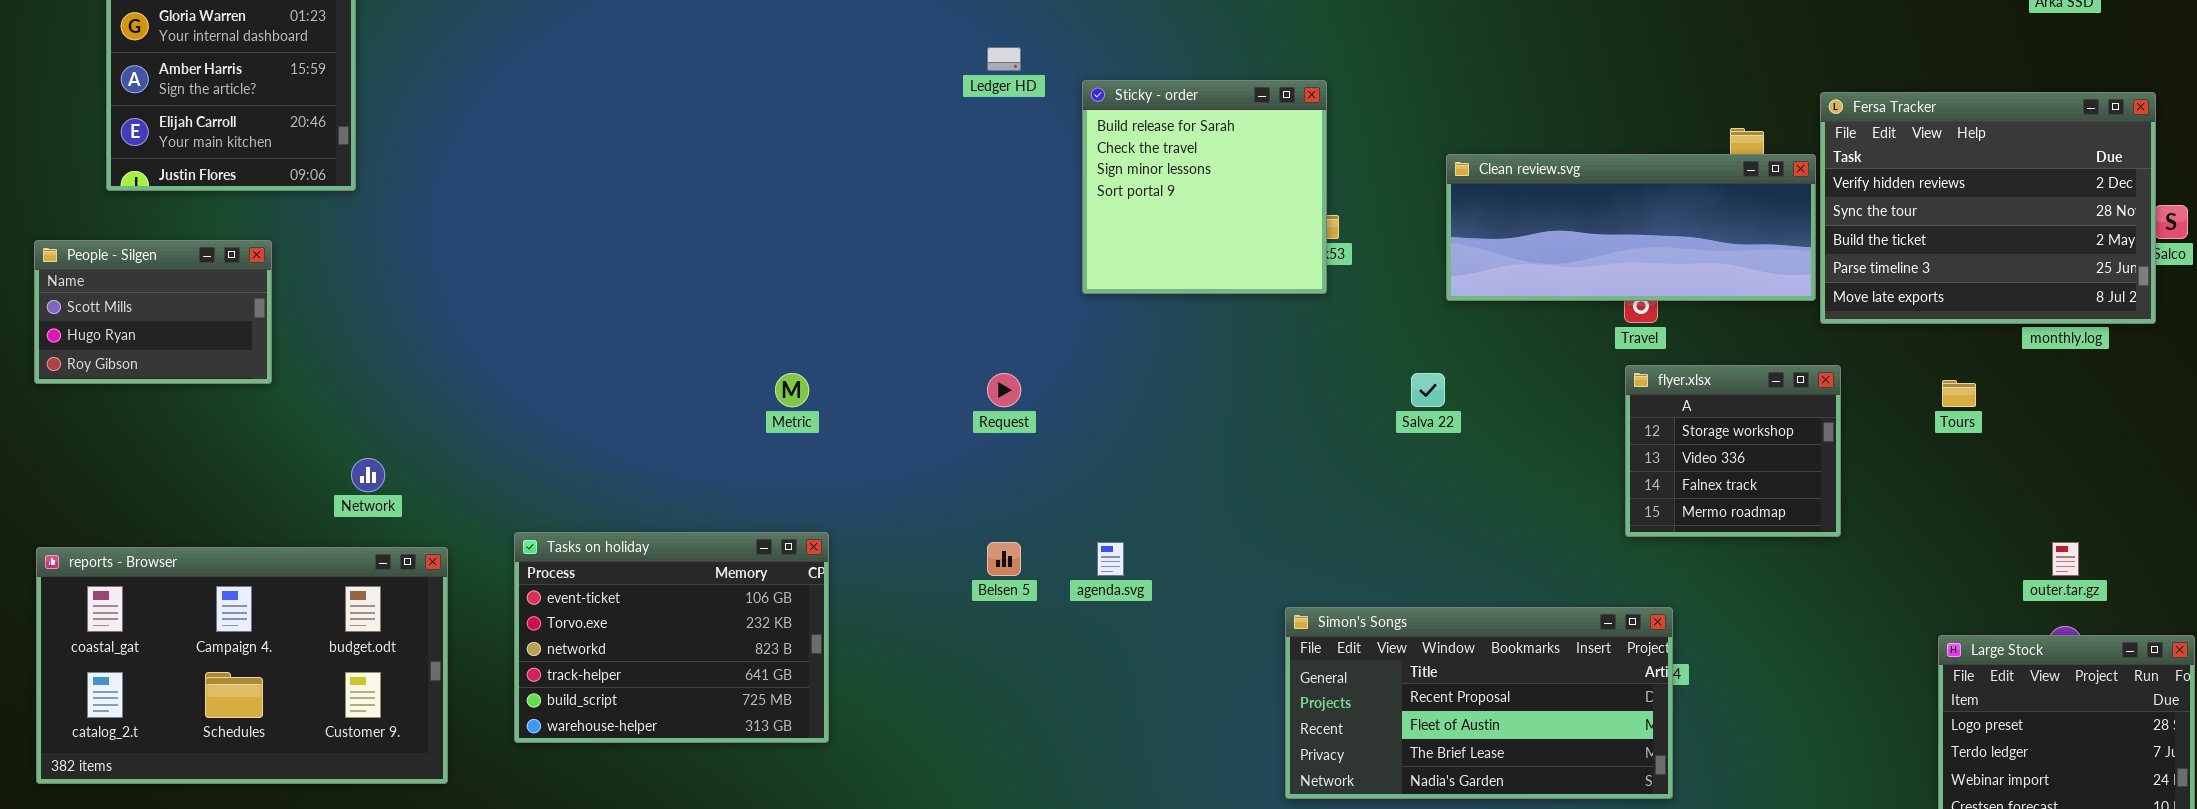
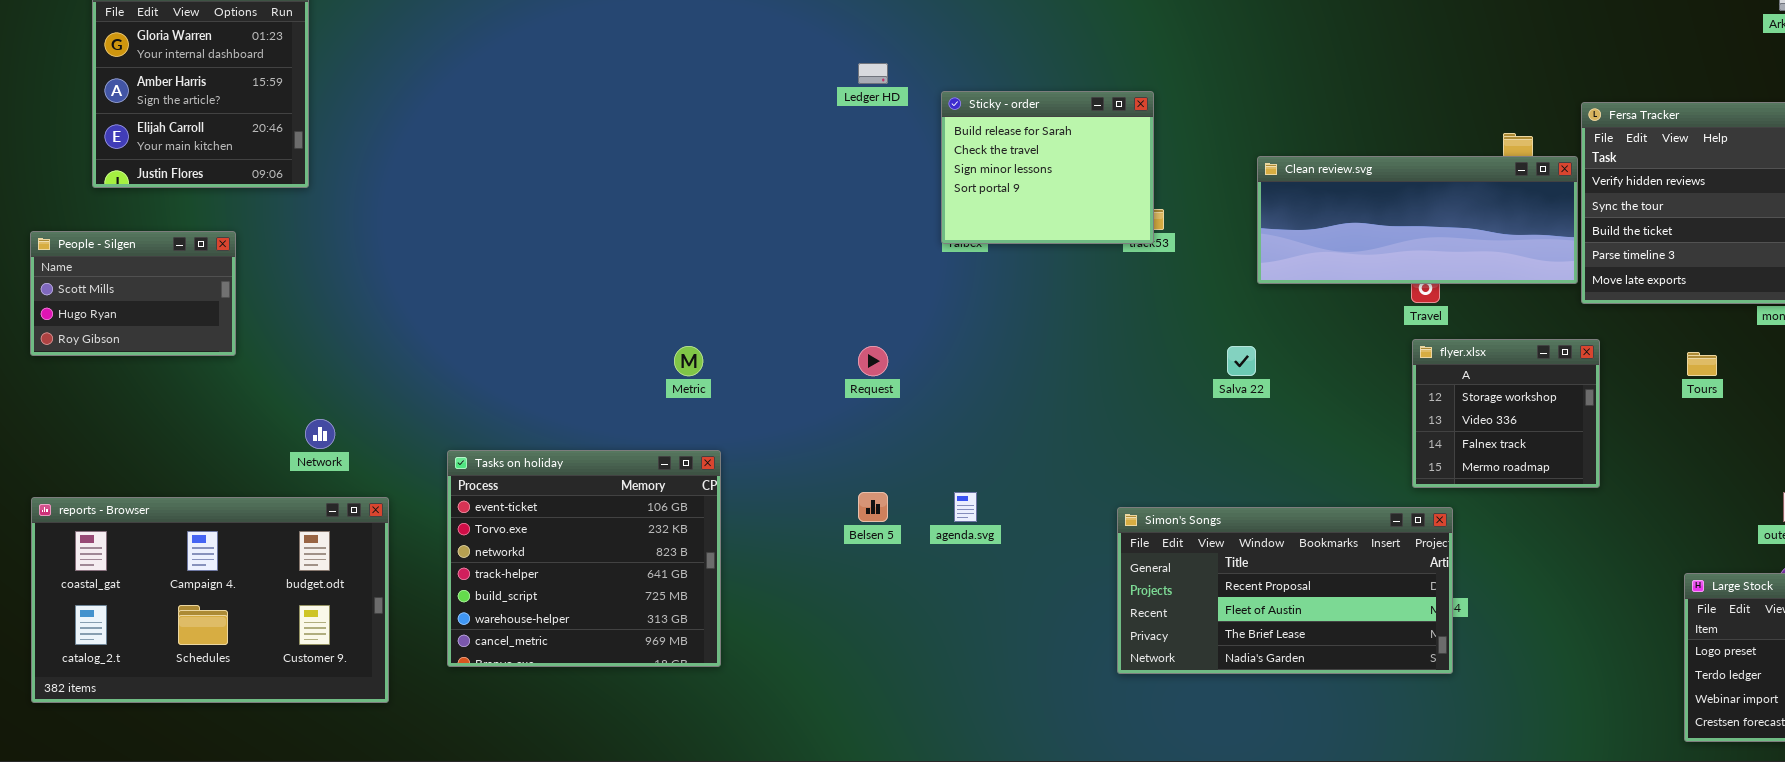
Sticky - order: [1082,80,1327,294] -> [941,91,1154,244], resized
Tasks on holiday: [514,532,829,743] -> [447,450,721,667], resized
Simon's Songs: [1285,607,1673,799] -> [1117,507,1453,674], moved

